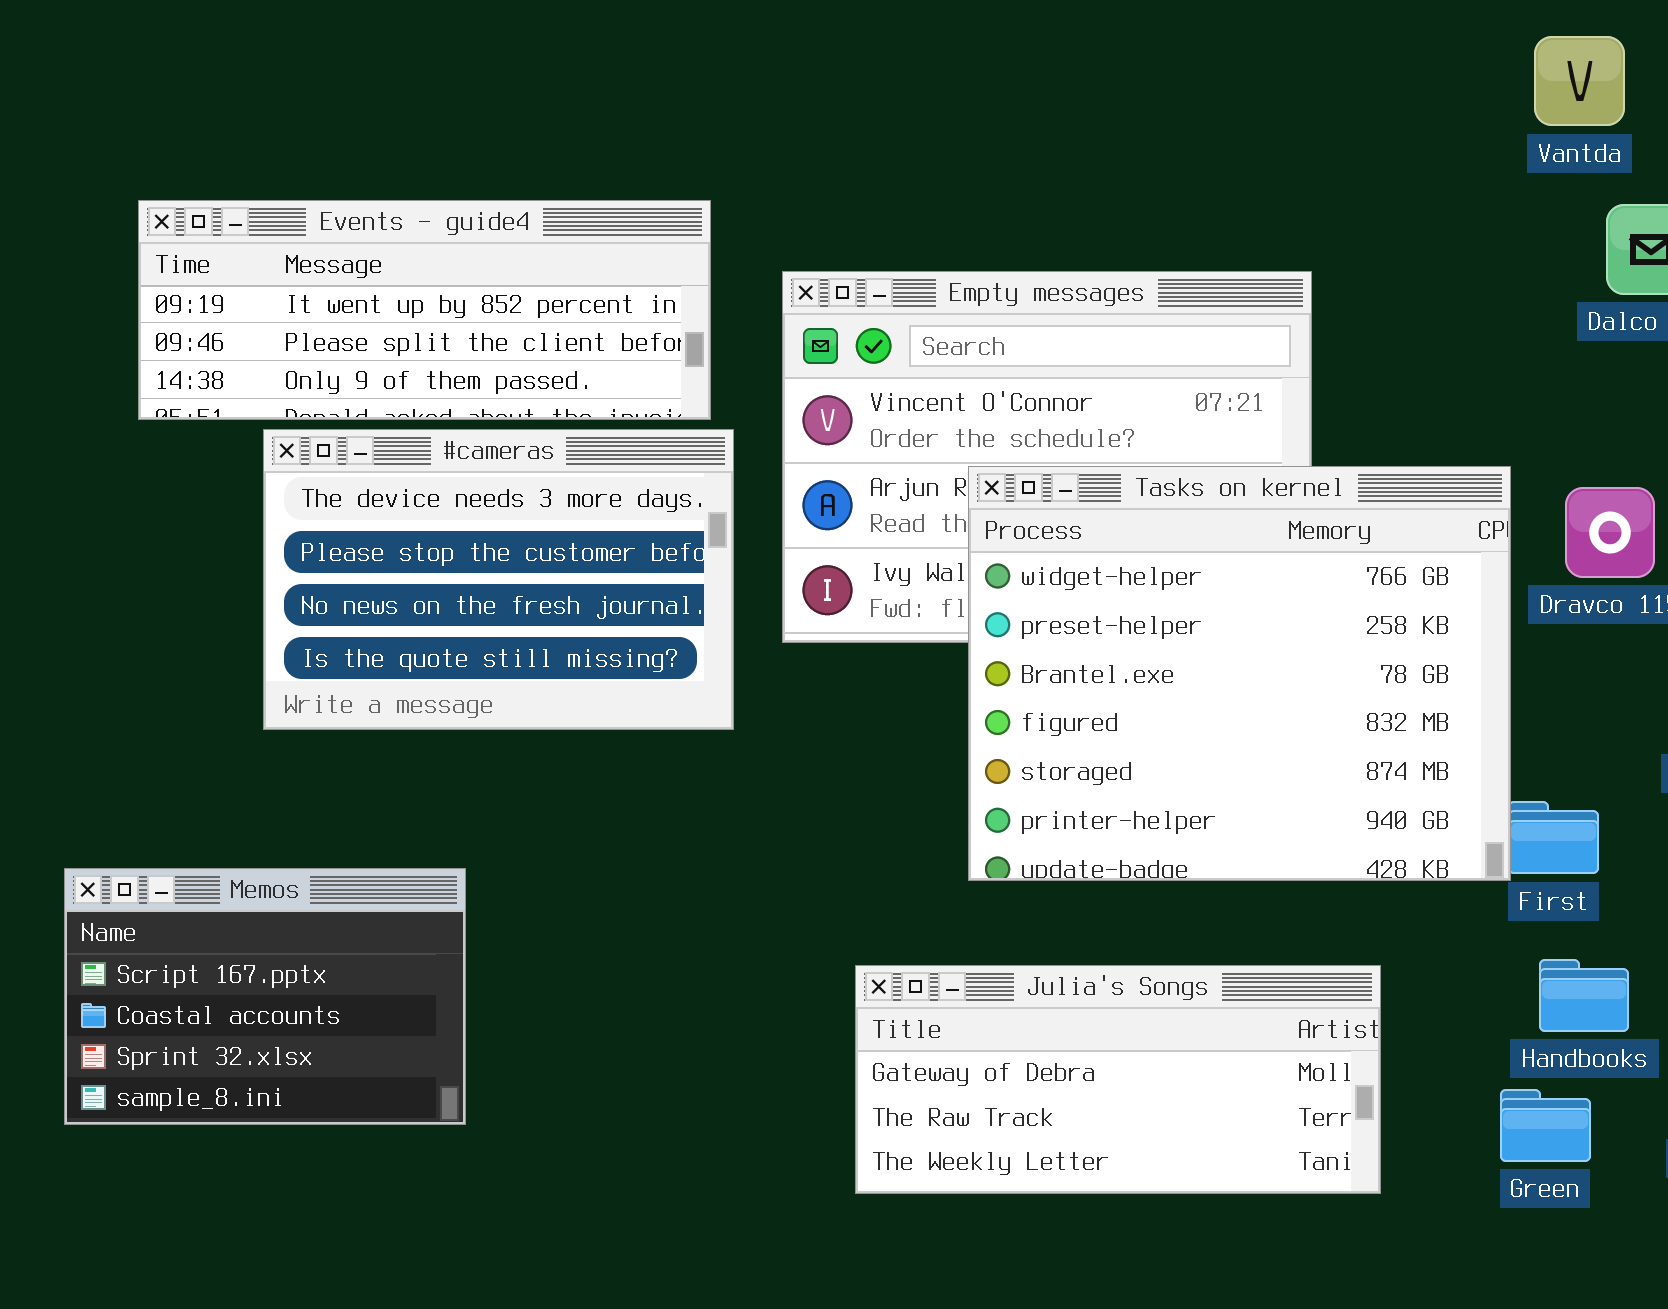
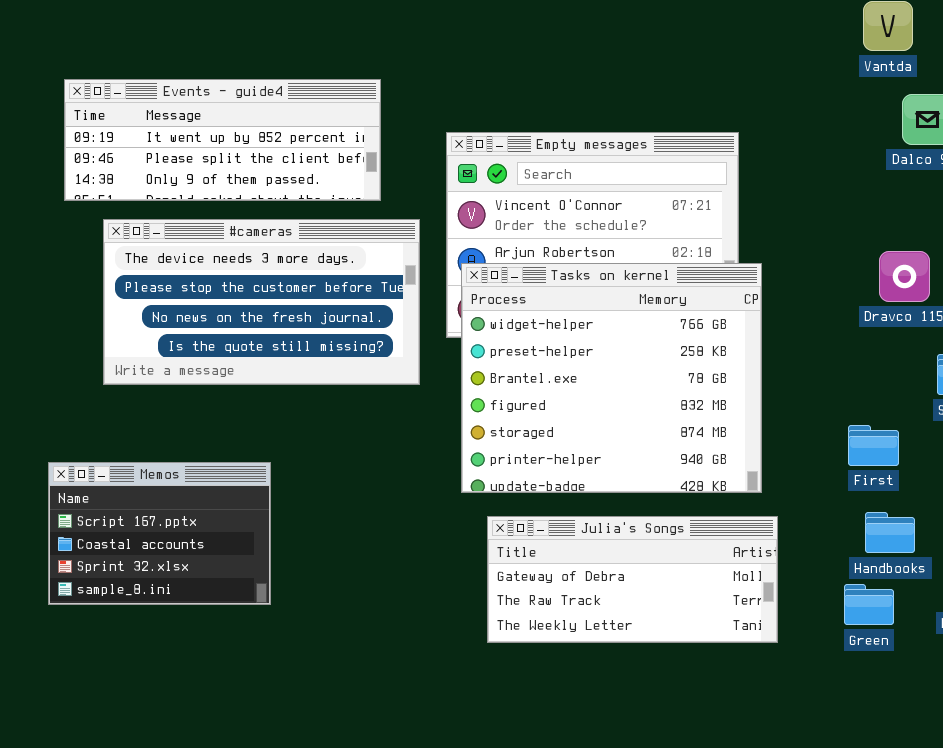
Events - guide4: [138,200,711,420] -> [64,79,381,201], moved
#cameras: [263,429,734,730] -> [103,219,420,385], resized
Tasks on kernel: [968,466,1511,881] -> [461,263,762,493], moved

